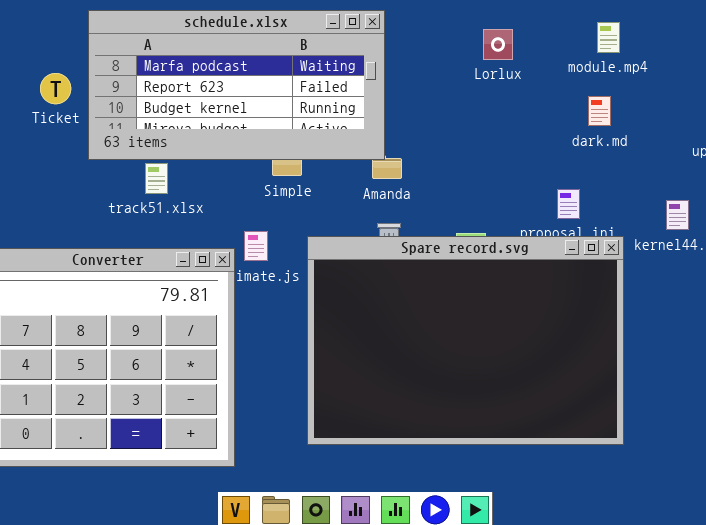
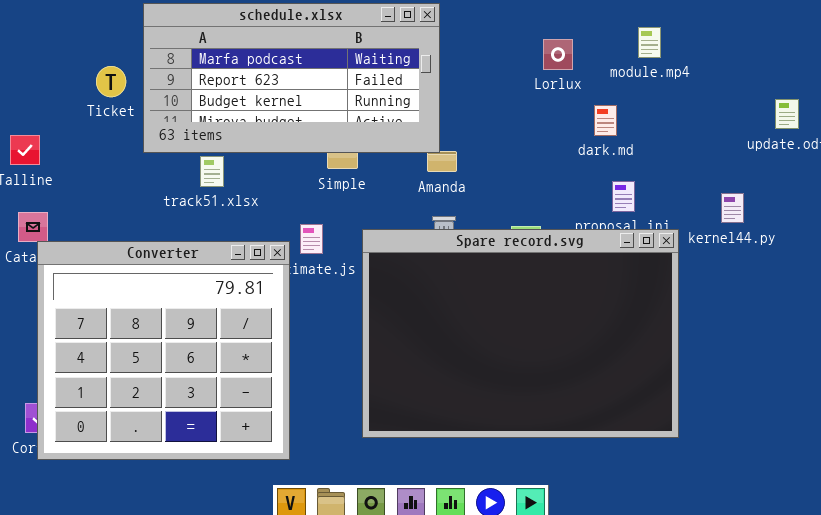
module.mp4: [597,22,620,53] -> [638,27,661,58], moved
Lorlux: [483,29,513,60] -> [543,39,573,70], moved
dark.md: [588,96,611,126] -> [594,105,617,136], moved

